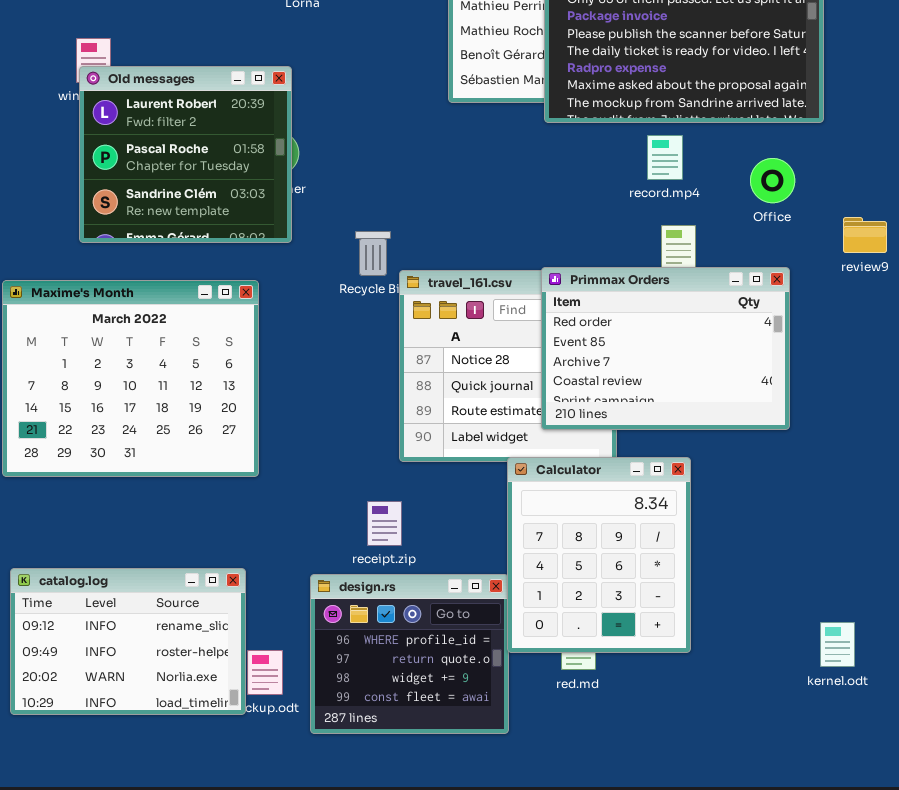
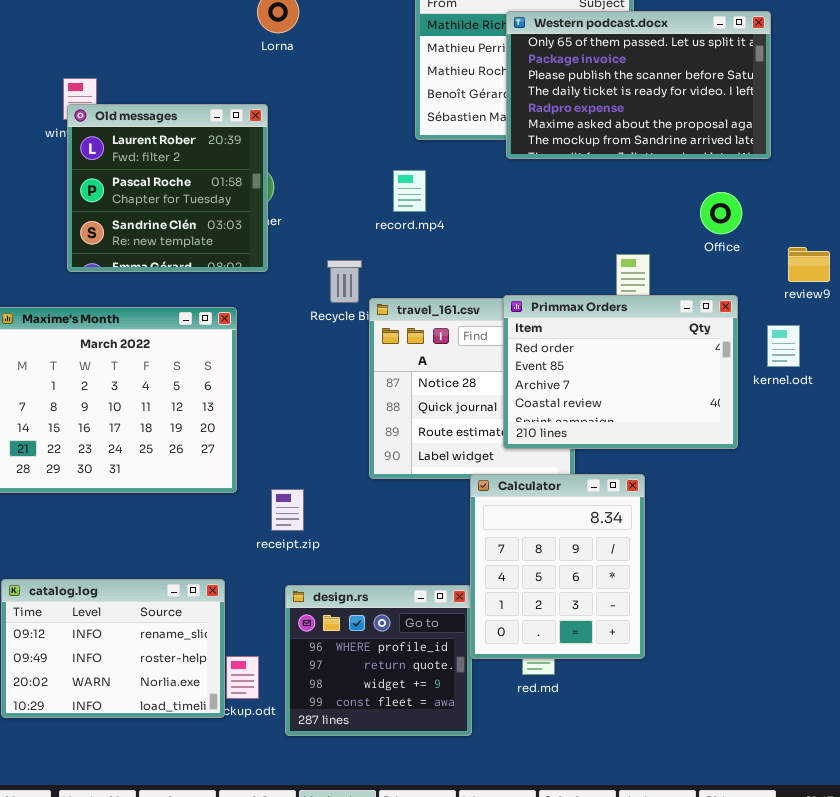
record.mp4: [647,135,683,180] -> [393,170,426,212], moved
receipt.zip: [367,501,402,546] -> [271,489,304,531], moved
kernel.odt: [820,622,855,667] -> [767,325,800,367], moved

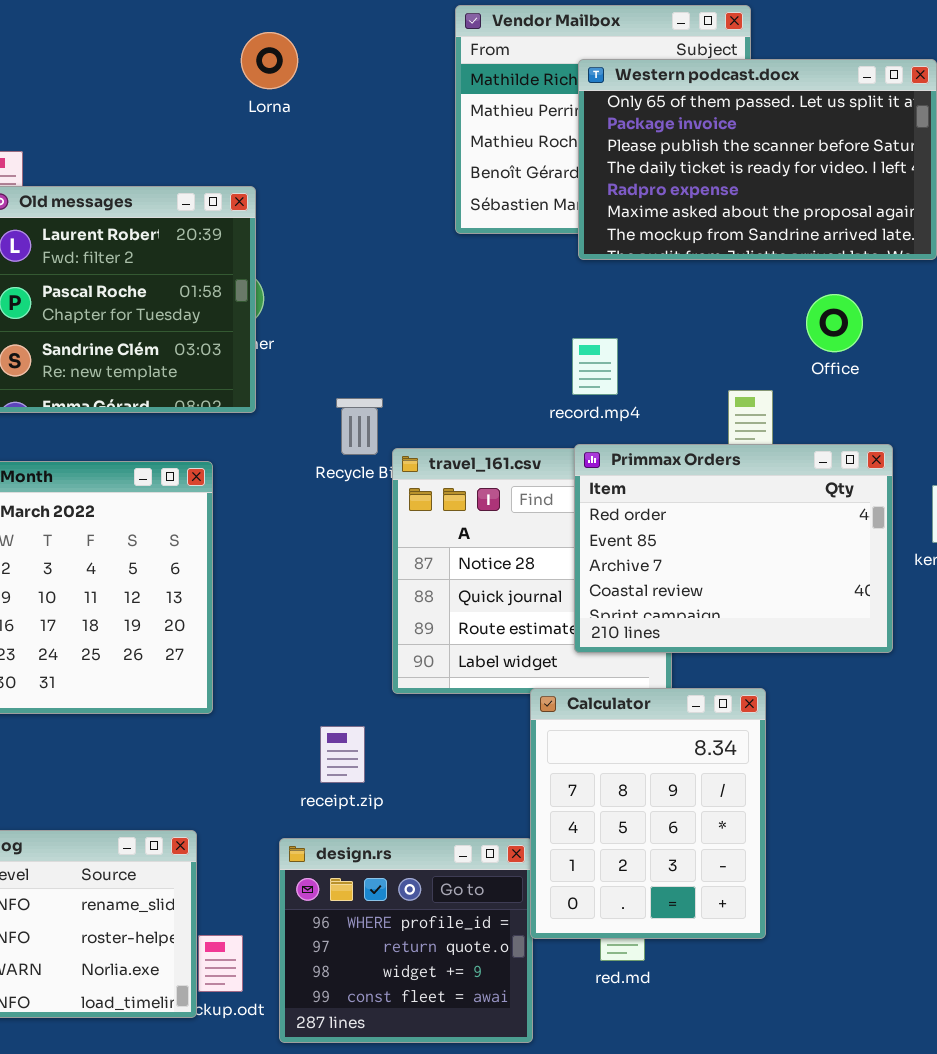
record.mp4: [393,170,426,212] -> [572,338,618,395], moved
Office: [700,192,742,234] -> [806,294,863,352], moved
receipt.zip: [271,489,304,531] -> [320,726,365,783], moved

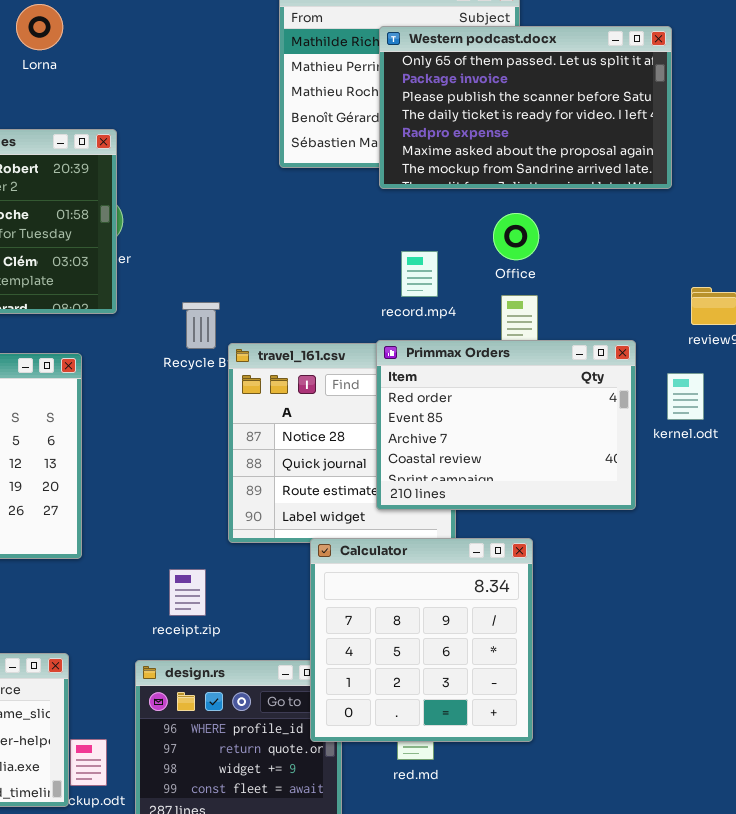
Lorna: [241,32,298,89] -> [16,4,63,50], moved
Office: [806,294,863,352] -> [493,213,539,260], moved
record.mp4: [572,338,618,395] -> [401,251,438,297], moved
Calculator: [530,688,766,939] -> [310,538,533,742], resized

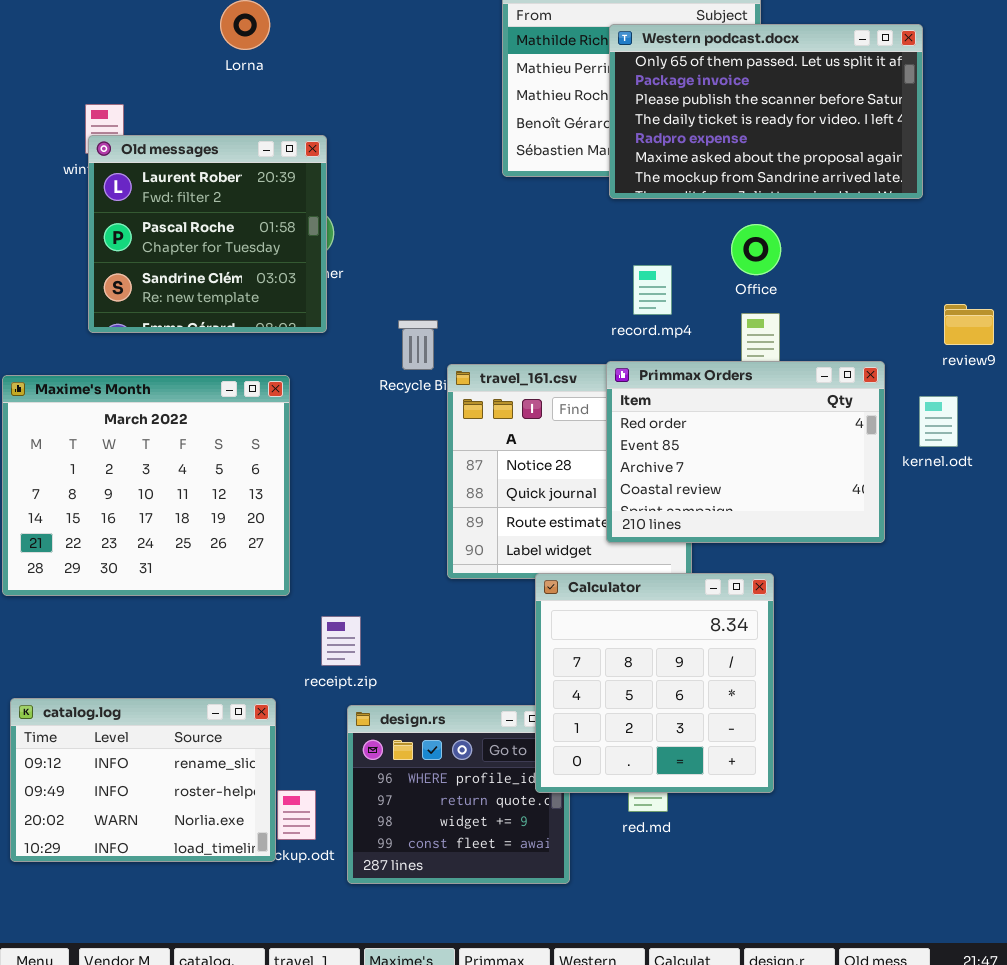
receipt.zip: [169,569,206,616] -> [321,616,361,666], moved

